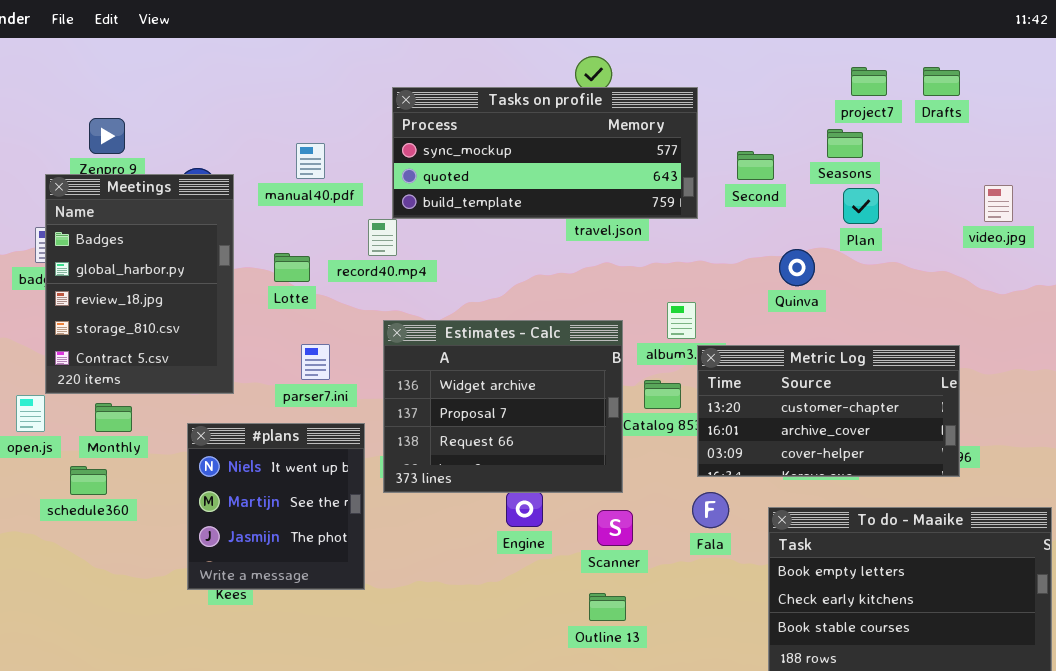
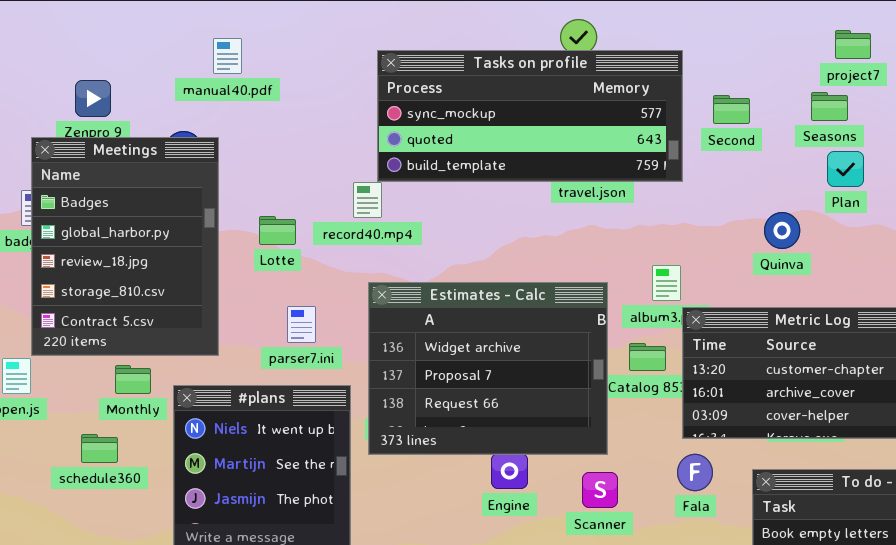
manual40.pdf: [296,143,325,179] -> [213,38,242,74], moved
Second: [737,151,774,180] -> [713,95,750,124], moved
Monthly: [95,403,132,432] -> [115,365,151,394], moved
schedule360: [70,466,107,495] -> [81,434,118,463], moved

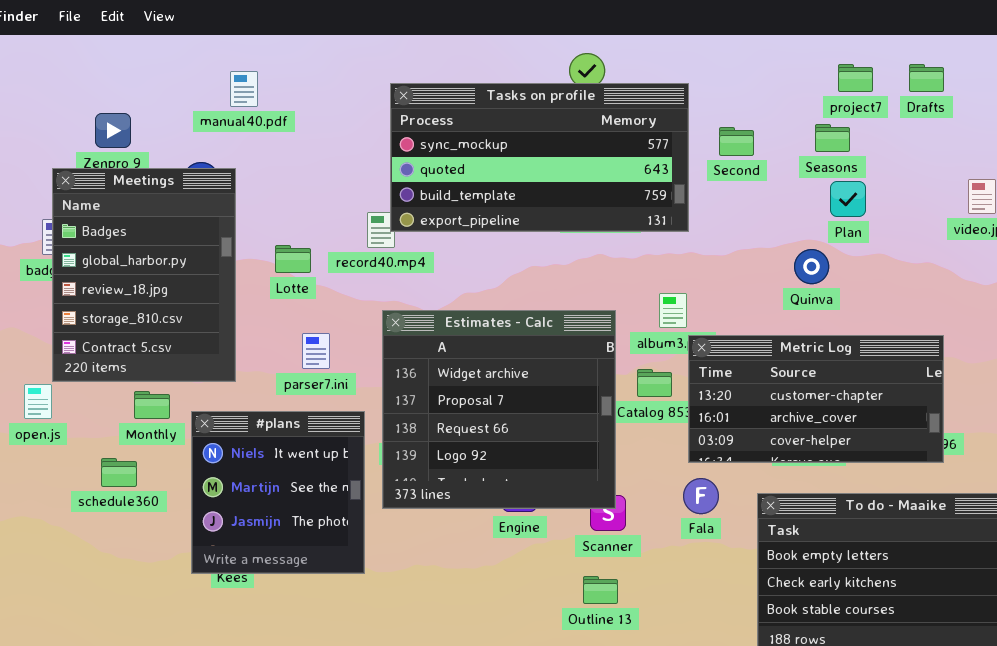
Tasks on profile: [377,50,683,182] -> [390,83,689,232], resized
Quinva: [764,212,800,249] -> [794,249,829,284], moved
Estimates - Calc: [368,282,608,455] -> [382,310,616,509], resized

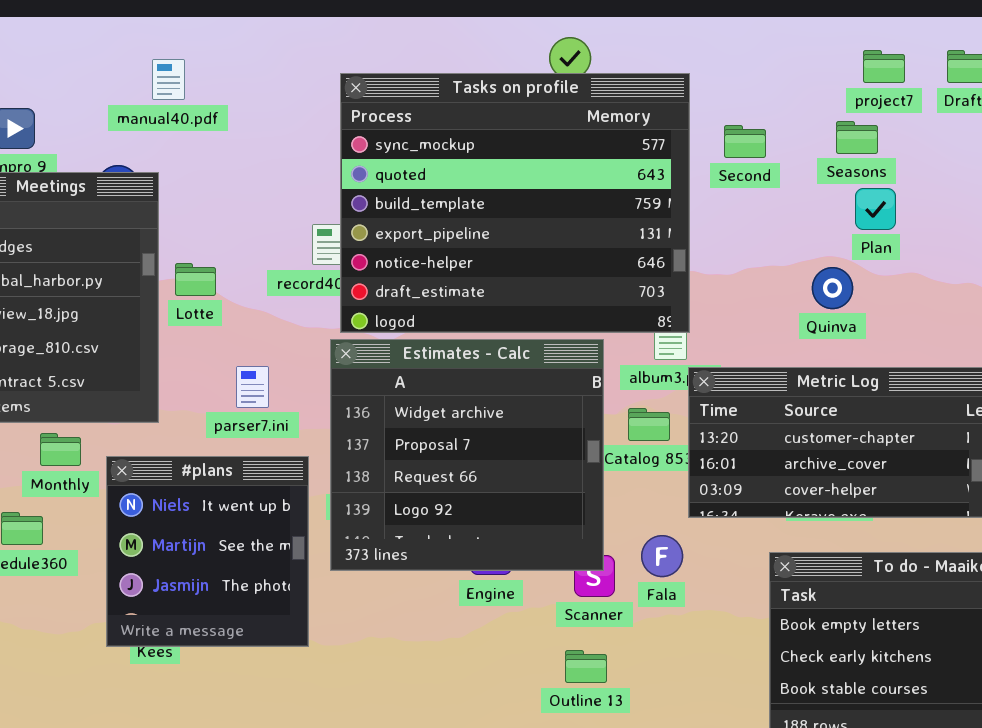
Tasks on profile: [390,83,689,232] -> [340,73,690,333], resized
Lotte: [275,245,311,273] -> [175,263,216,296], moved
Fala: [683,478,719,514] -> [641,535,683,577], moved

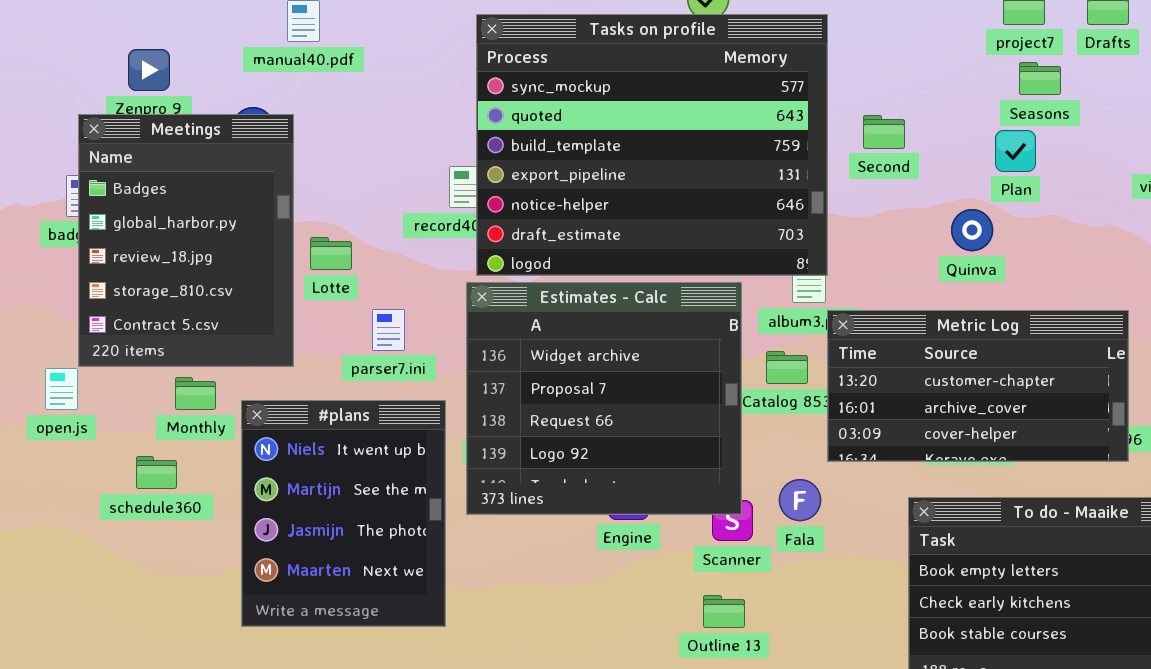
Seasons: [836,121,878,154] -> [1019,62,1061,95], moved
Second: [724,125,766,158] -> [863,115,905,149], moved
Lotte: [175,263,216,296] -> [310,237,352,270], moved
#plans: [106,456,309,647] -> [241,400,446,627], resized

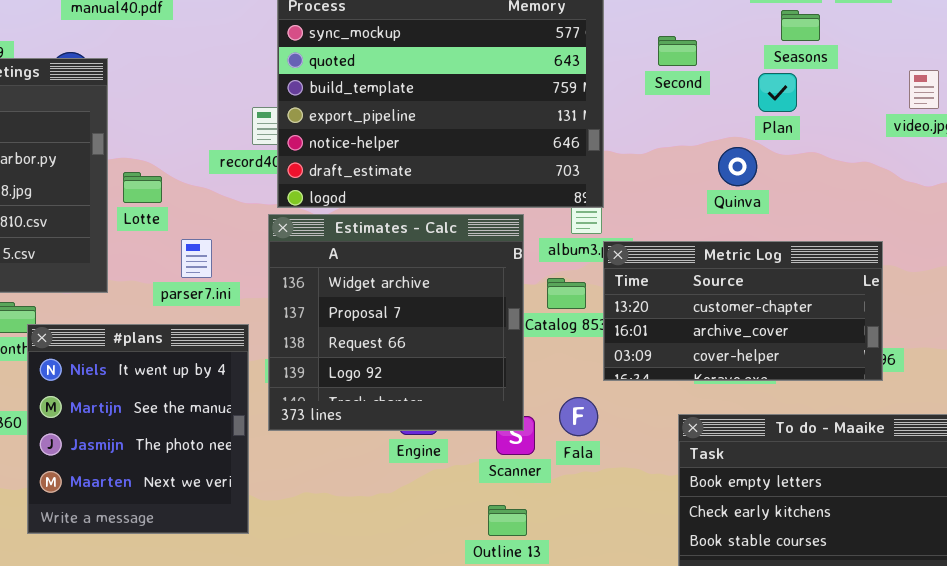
Second: [863,115,905,149] -> [658,36,697,66], moved
#plans: [241,400,446,627] -> [27,324,249,534], resized

